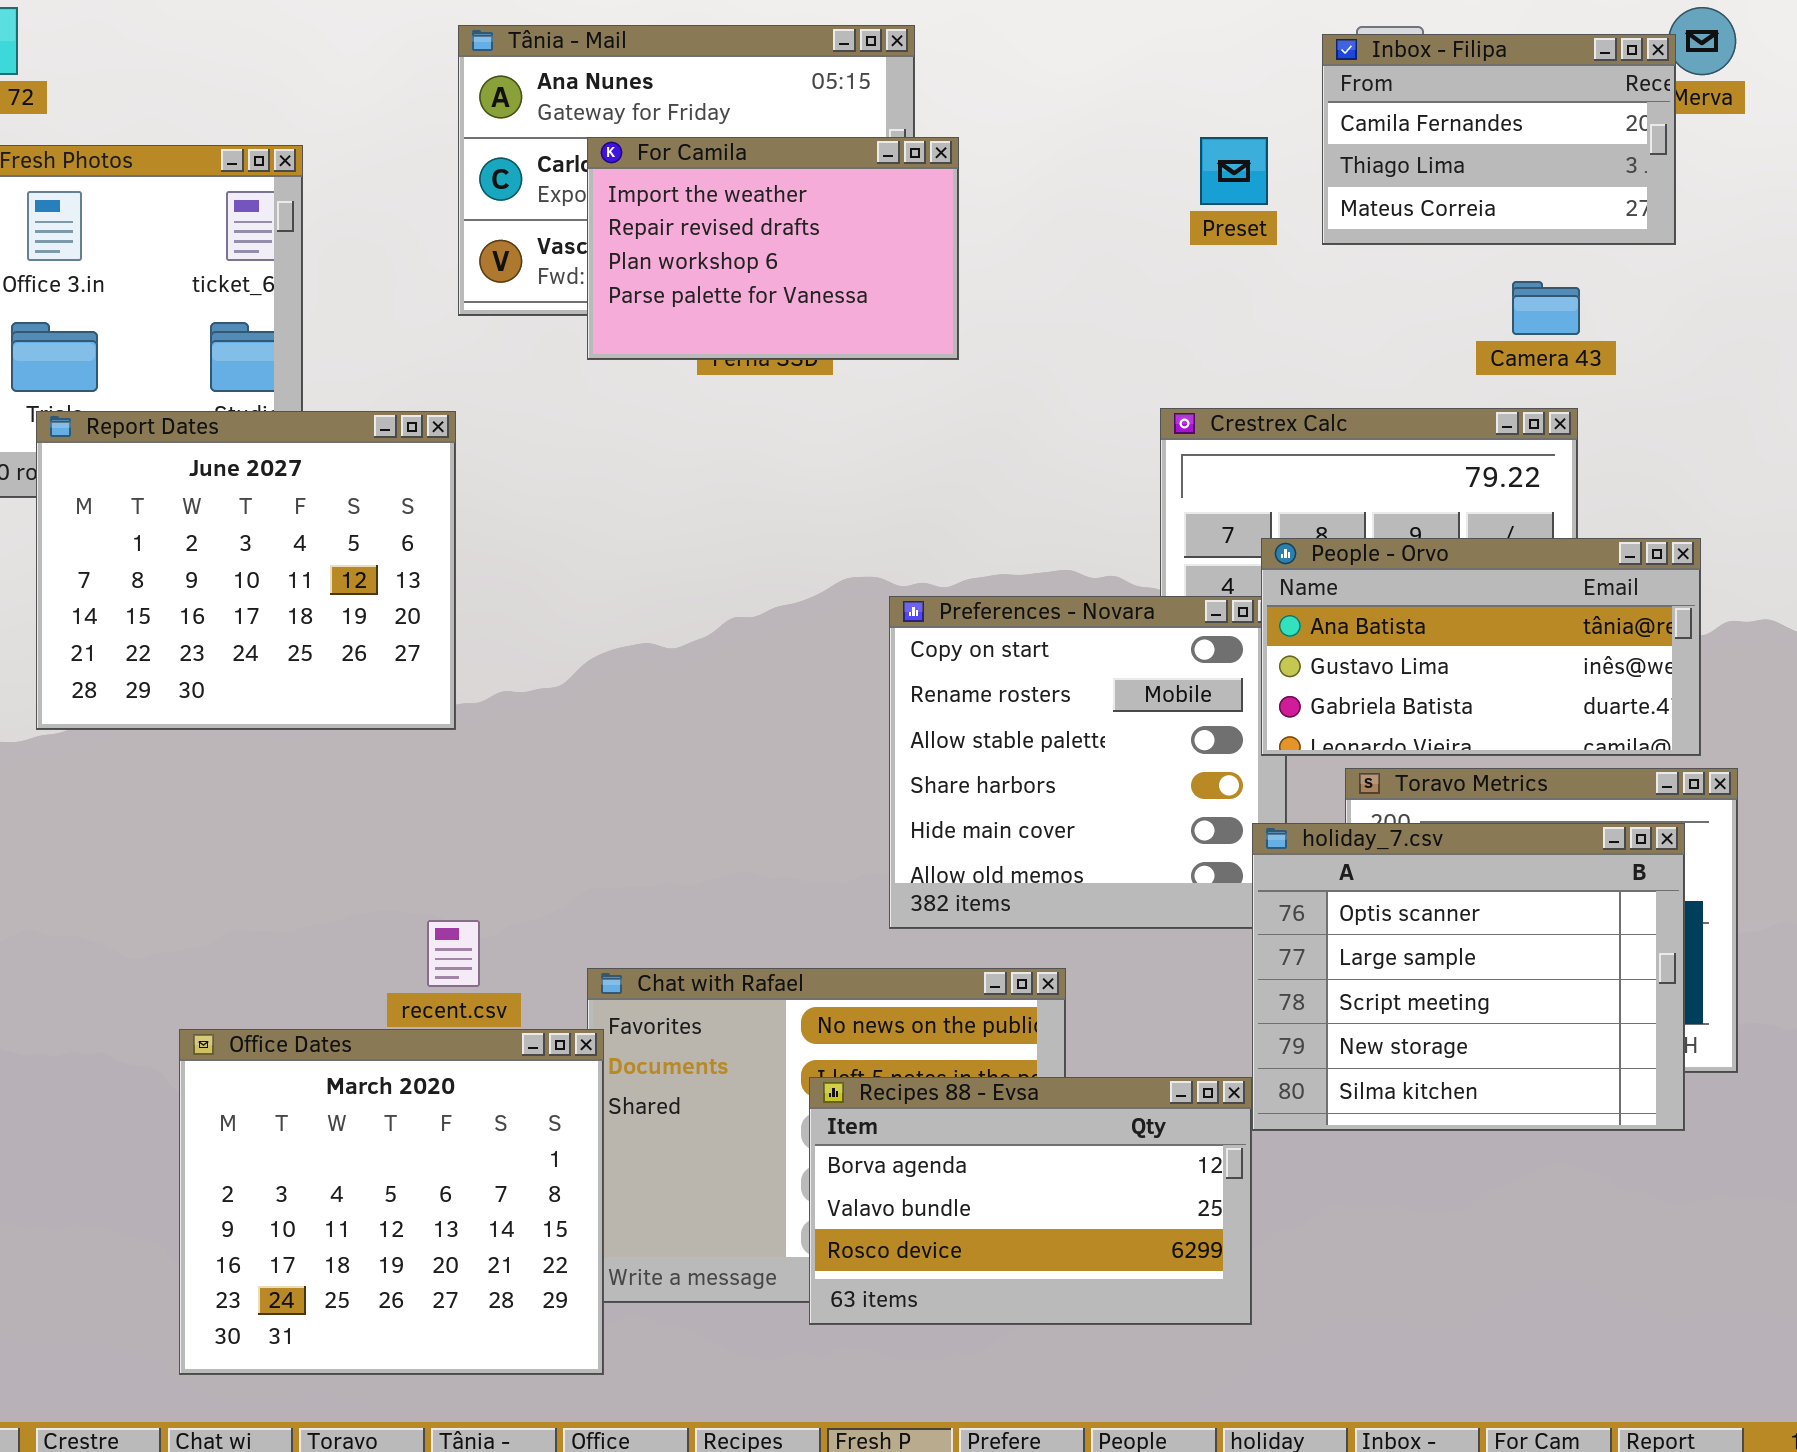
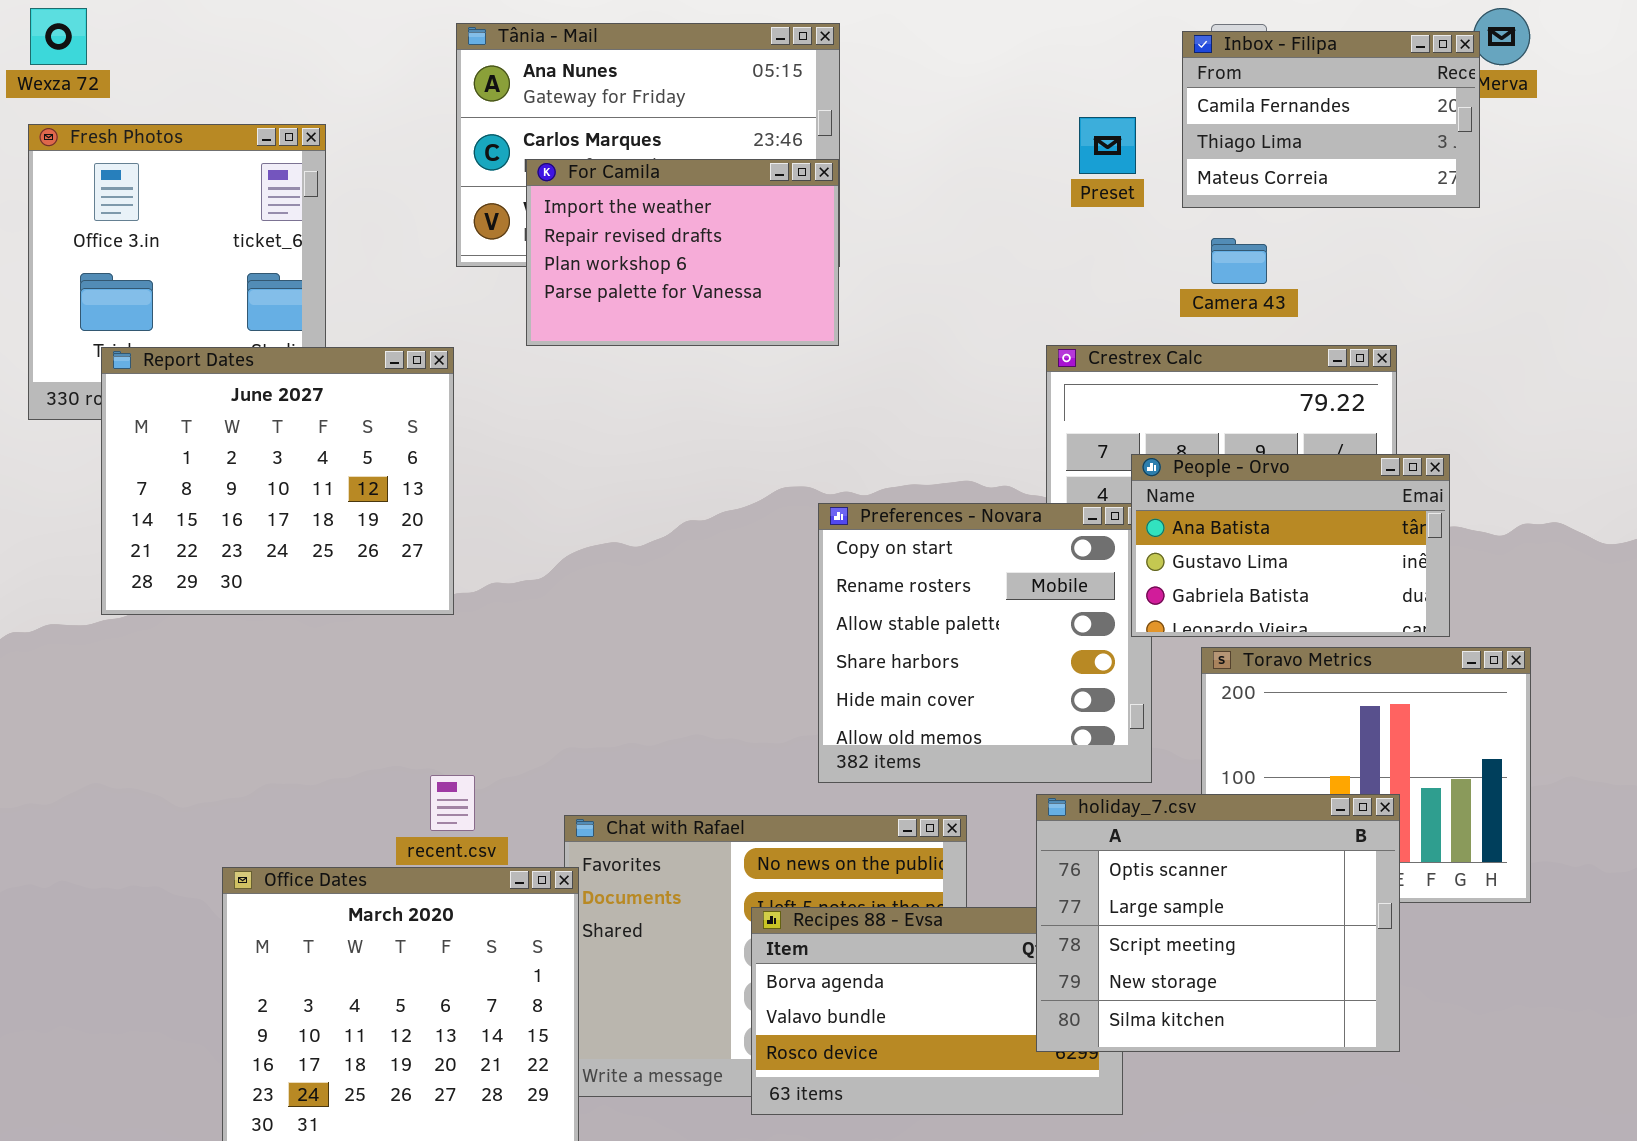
For Camila: [587,137,959,360] -> [526,159,839,346], moved
Camera 43: [1512,281,1580,335] -> [1211,238,1267,284], moved
People - Orvo: [1261,538,1701,756] -> [1131,454,1450,637], resized
holiday_7.csv: [1252,823,1685,1131] -> [1036,794,1400,1052], moved

